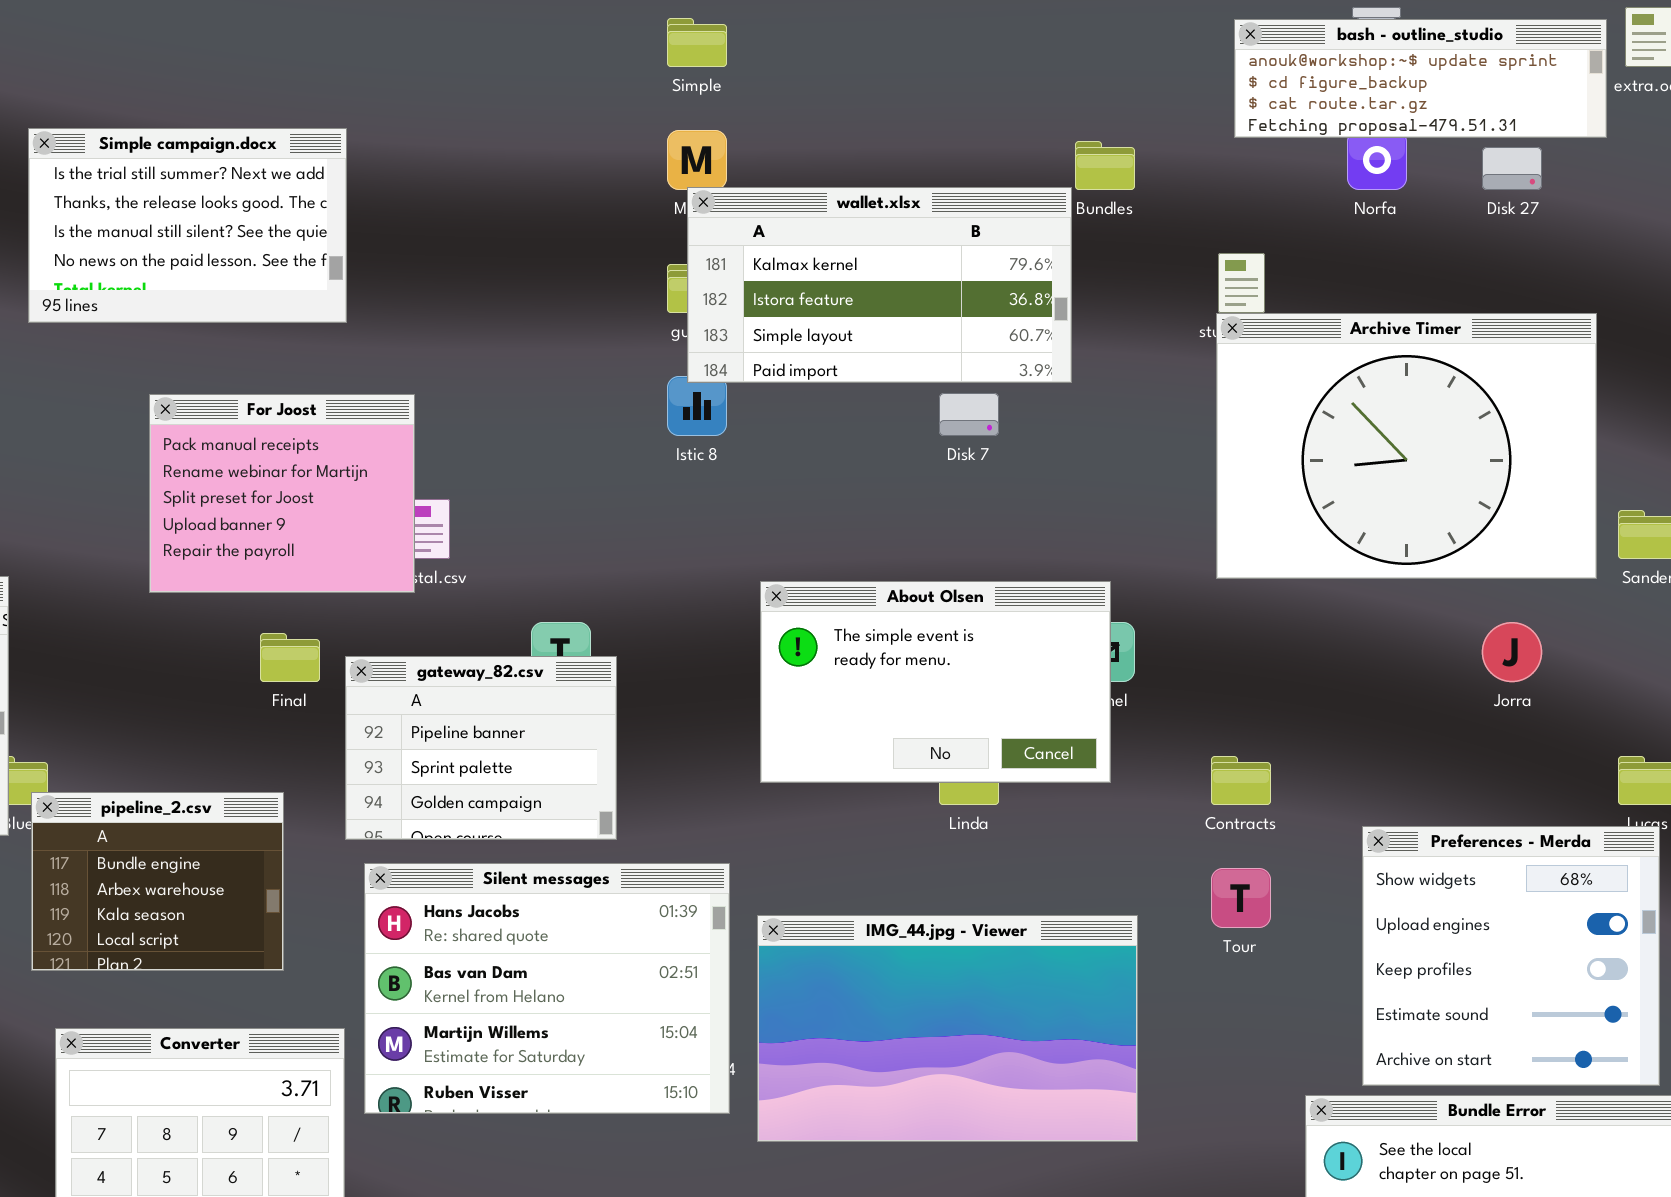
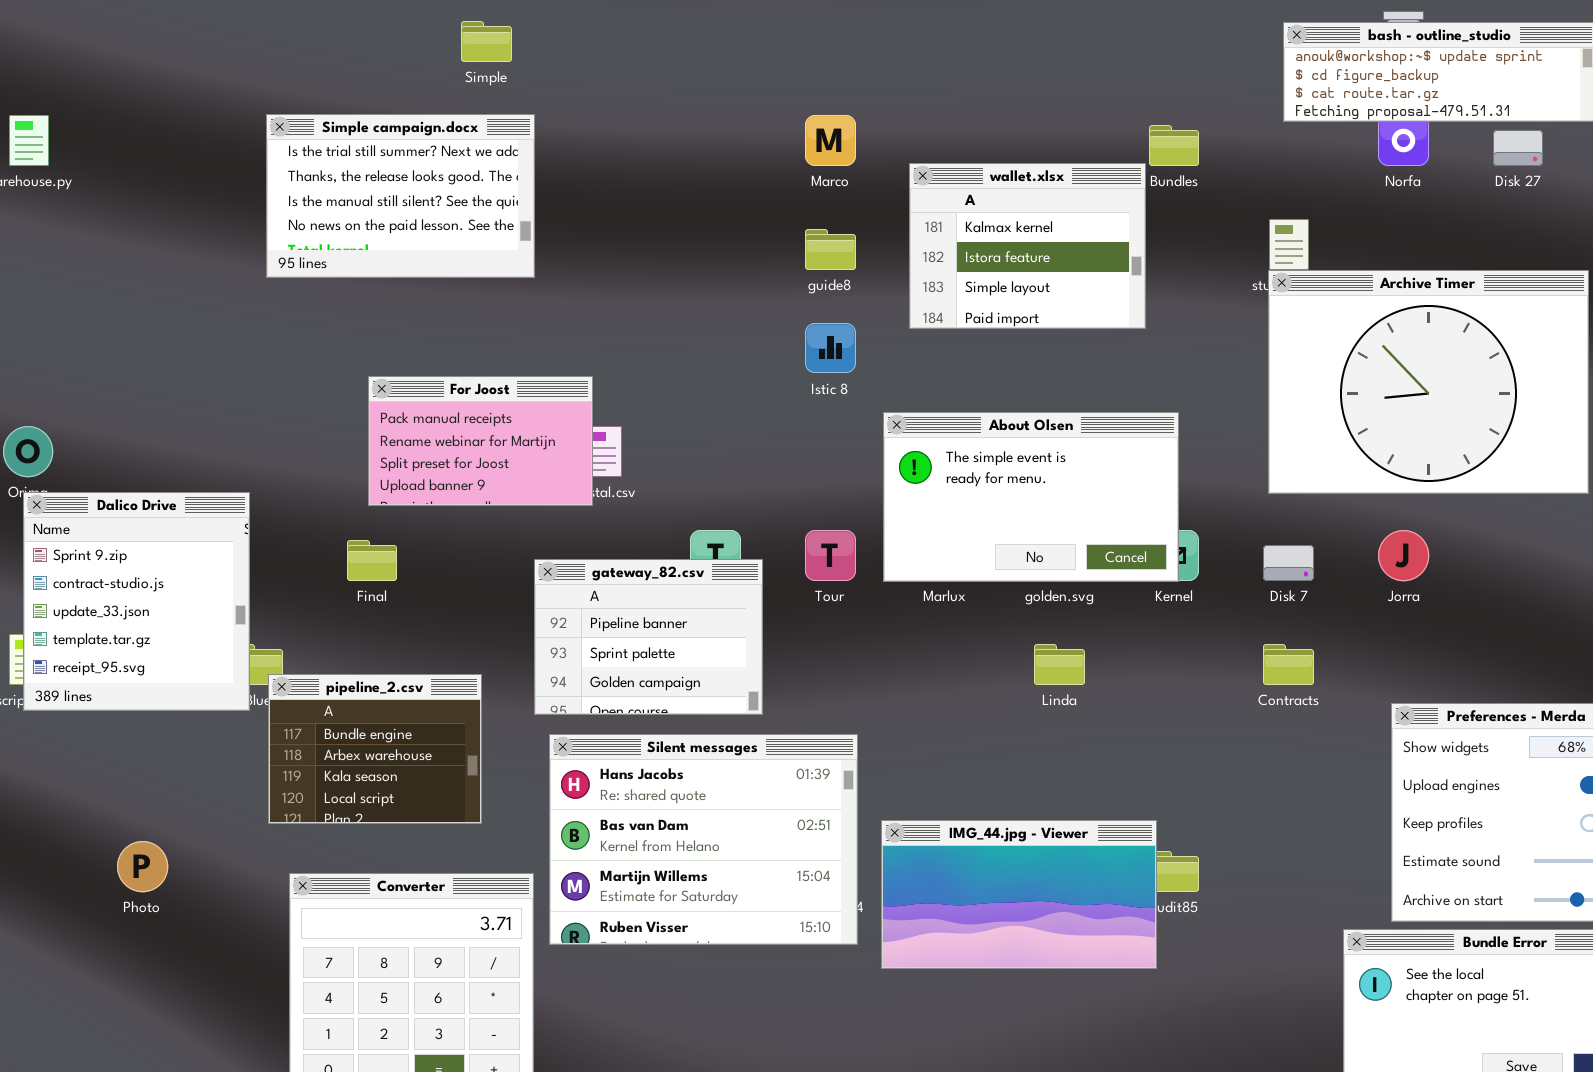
Simple: [667,18,727,67] -> [461,21,512,62], moved
wallet.xlsx: [687,187,1072,383] -> [909,163,1146,329], resized
Disk 7: [939,393,999,436] -> [1263,545,1314,581], moved
For Joost: [149,394,415,593] -> [368,376,593,506], resized
About Olsen: [760,581,1111,783] -> [883,412,1179,582], moved
Jorra: [1482,622,1542,682] -> [1378,530,1429,581], moved
Final: [260,633,320,682] -> [347,540,397,581], moved
Tour: [1211,868,1271,928] -> [805,530,856,581], moved
IMG_44.jpg - Viewer: [757,915,1138,1142] -> [881,820,1157,969], resized

